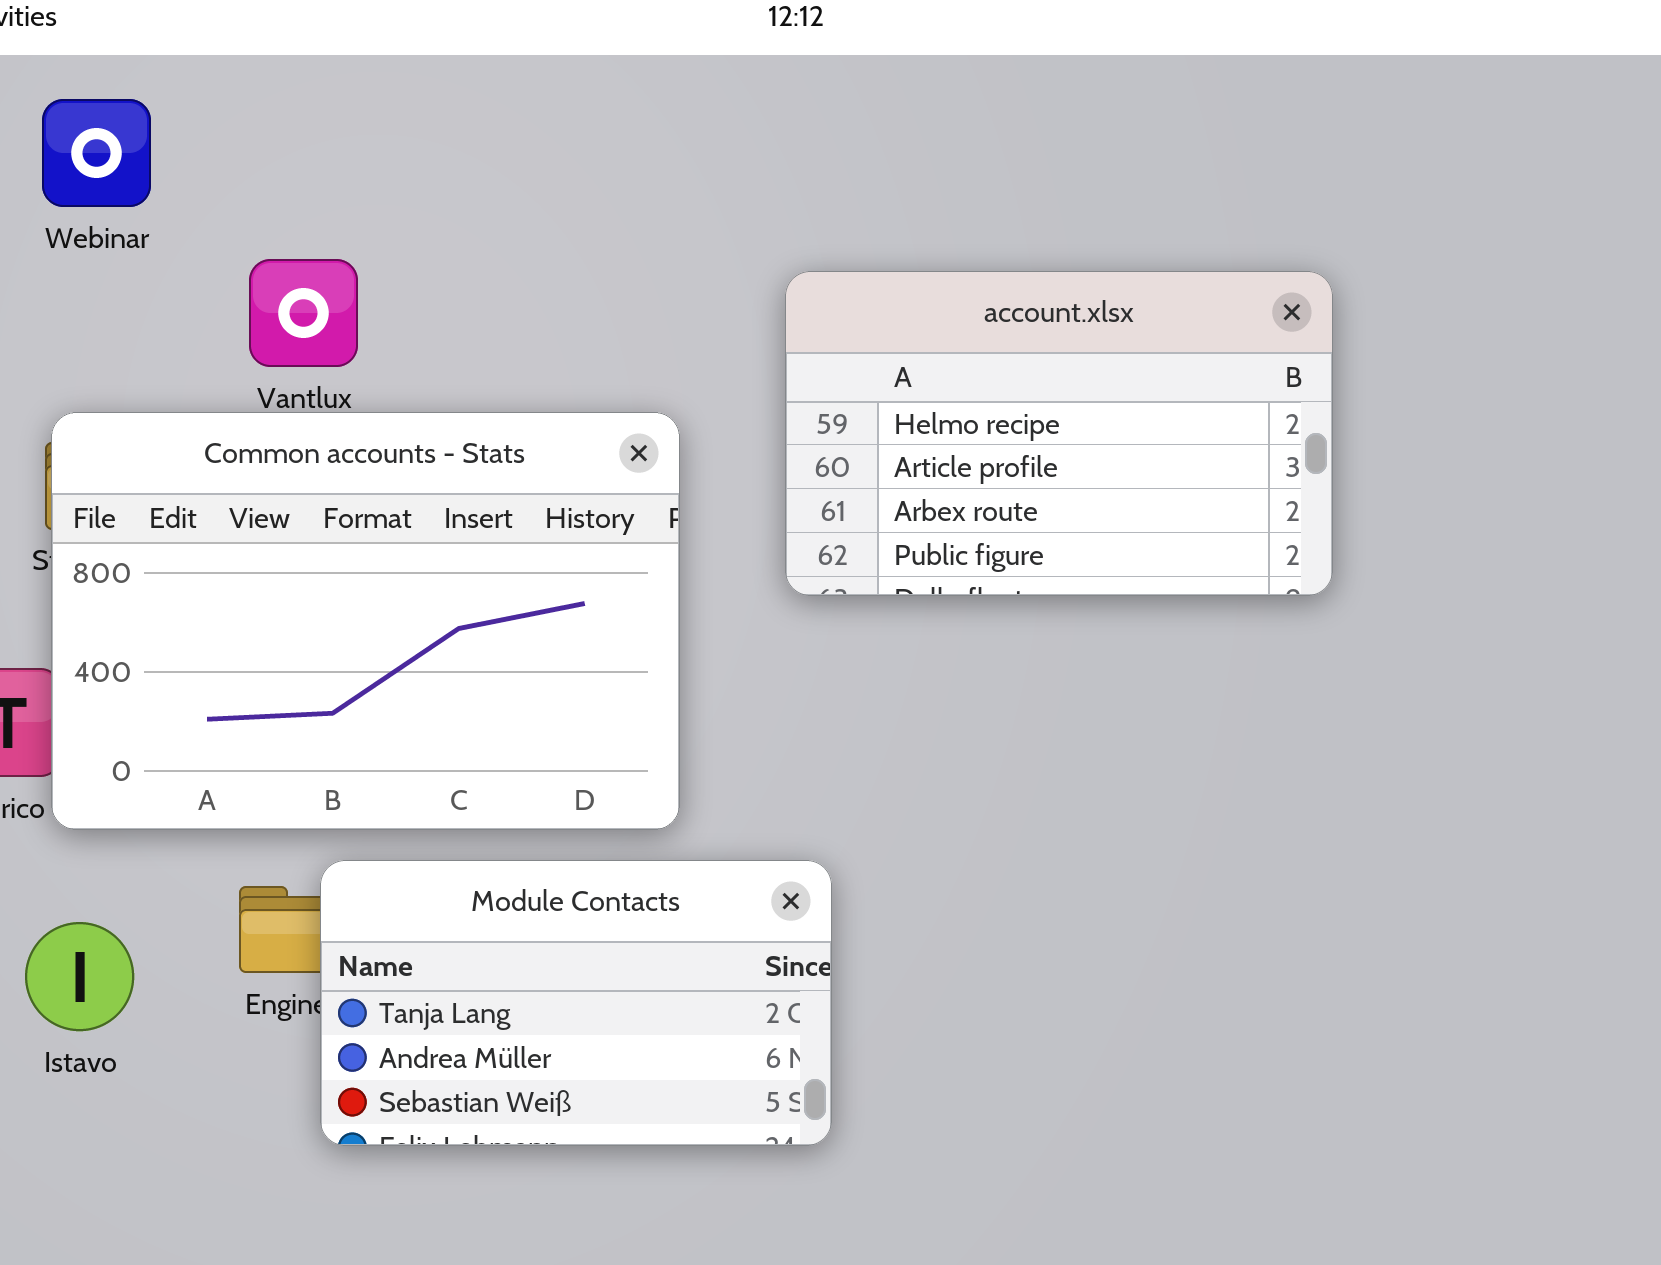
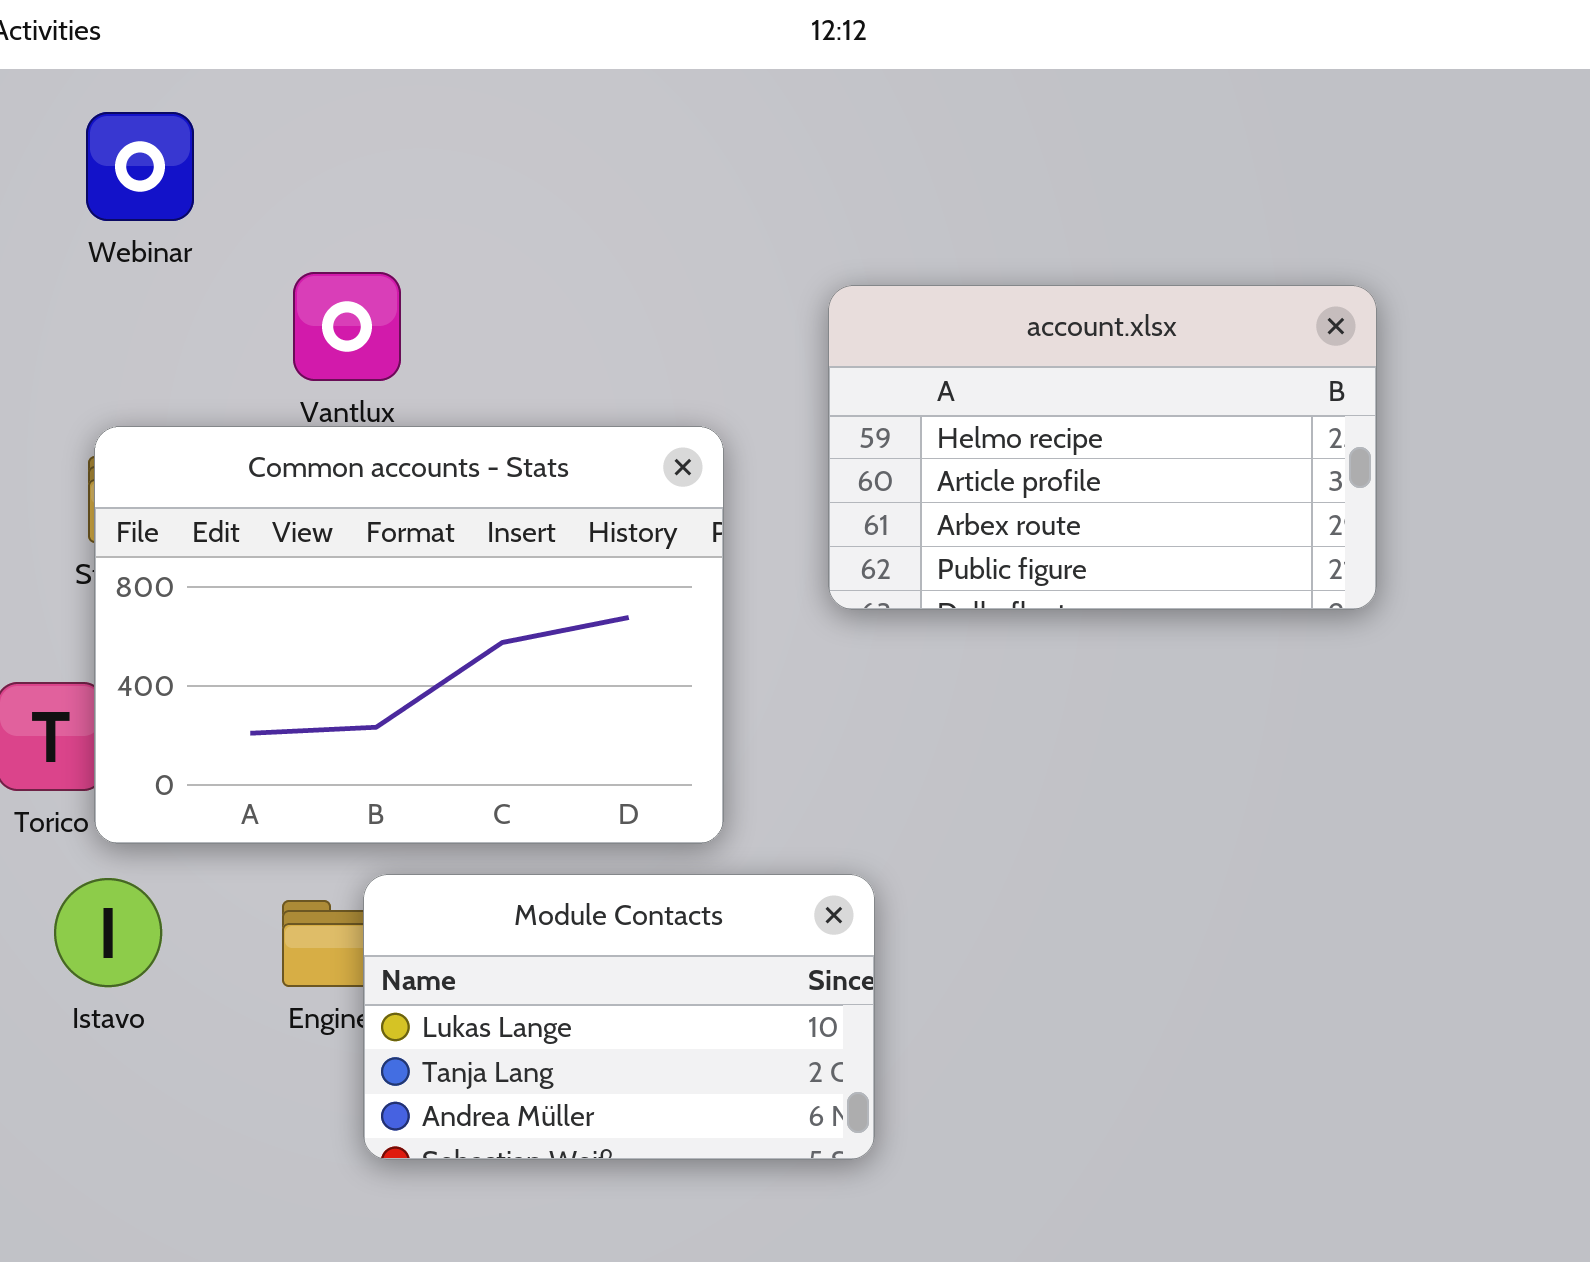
Module Contacts: [320,860,832,1146] -> [363,874,875,1160], scrolled up 1 row
Istavo: [25,922,134,1031] -> [54,878,162,987], moved

